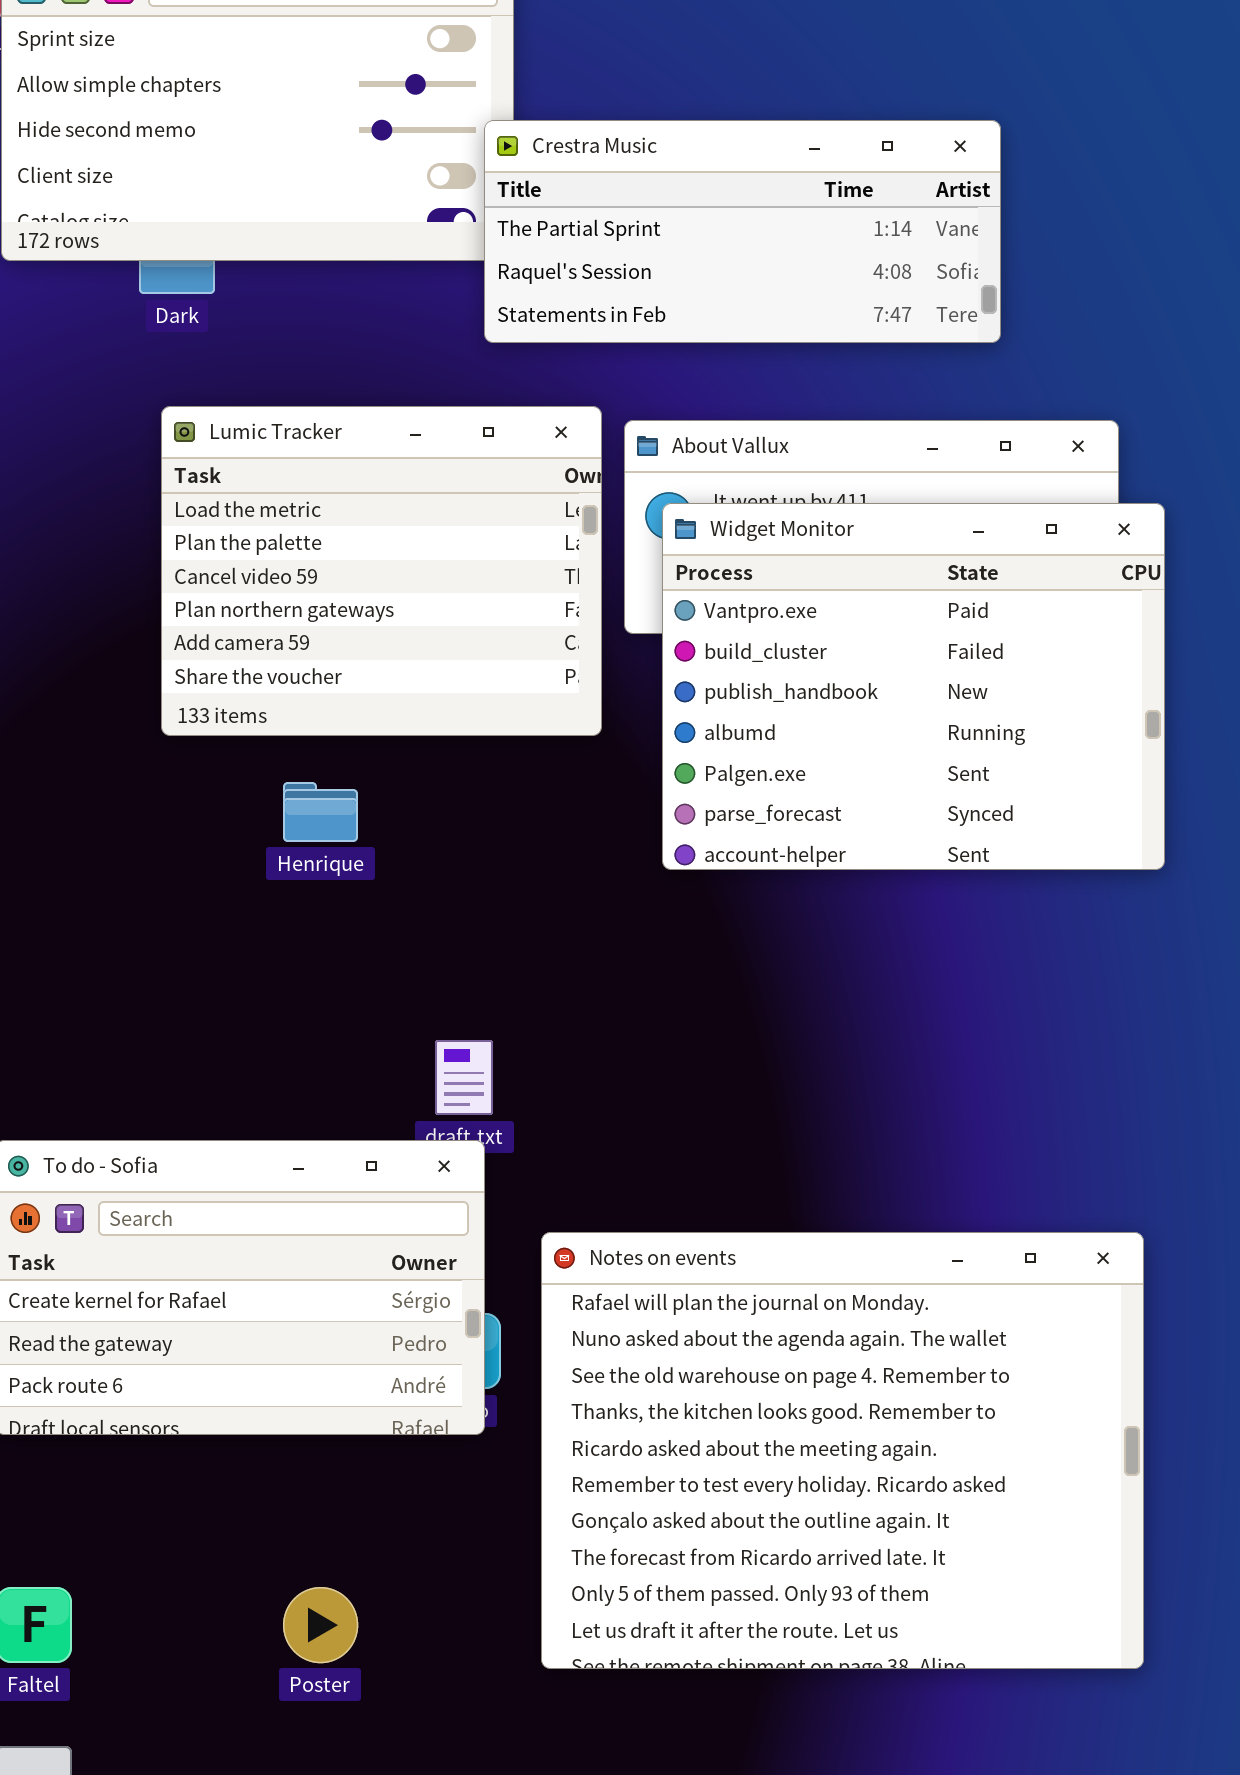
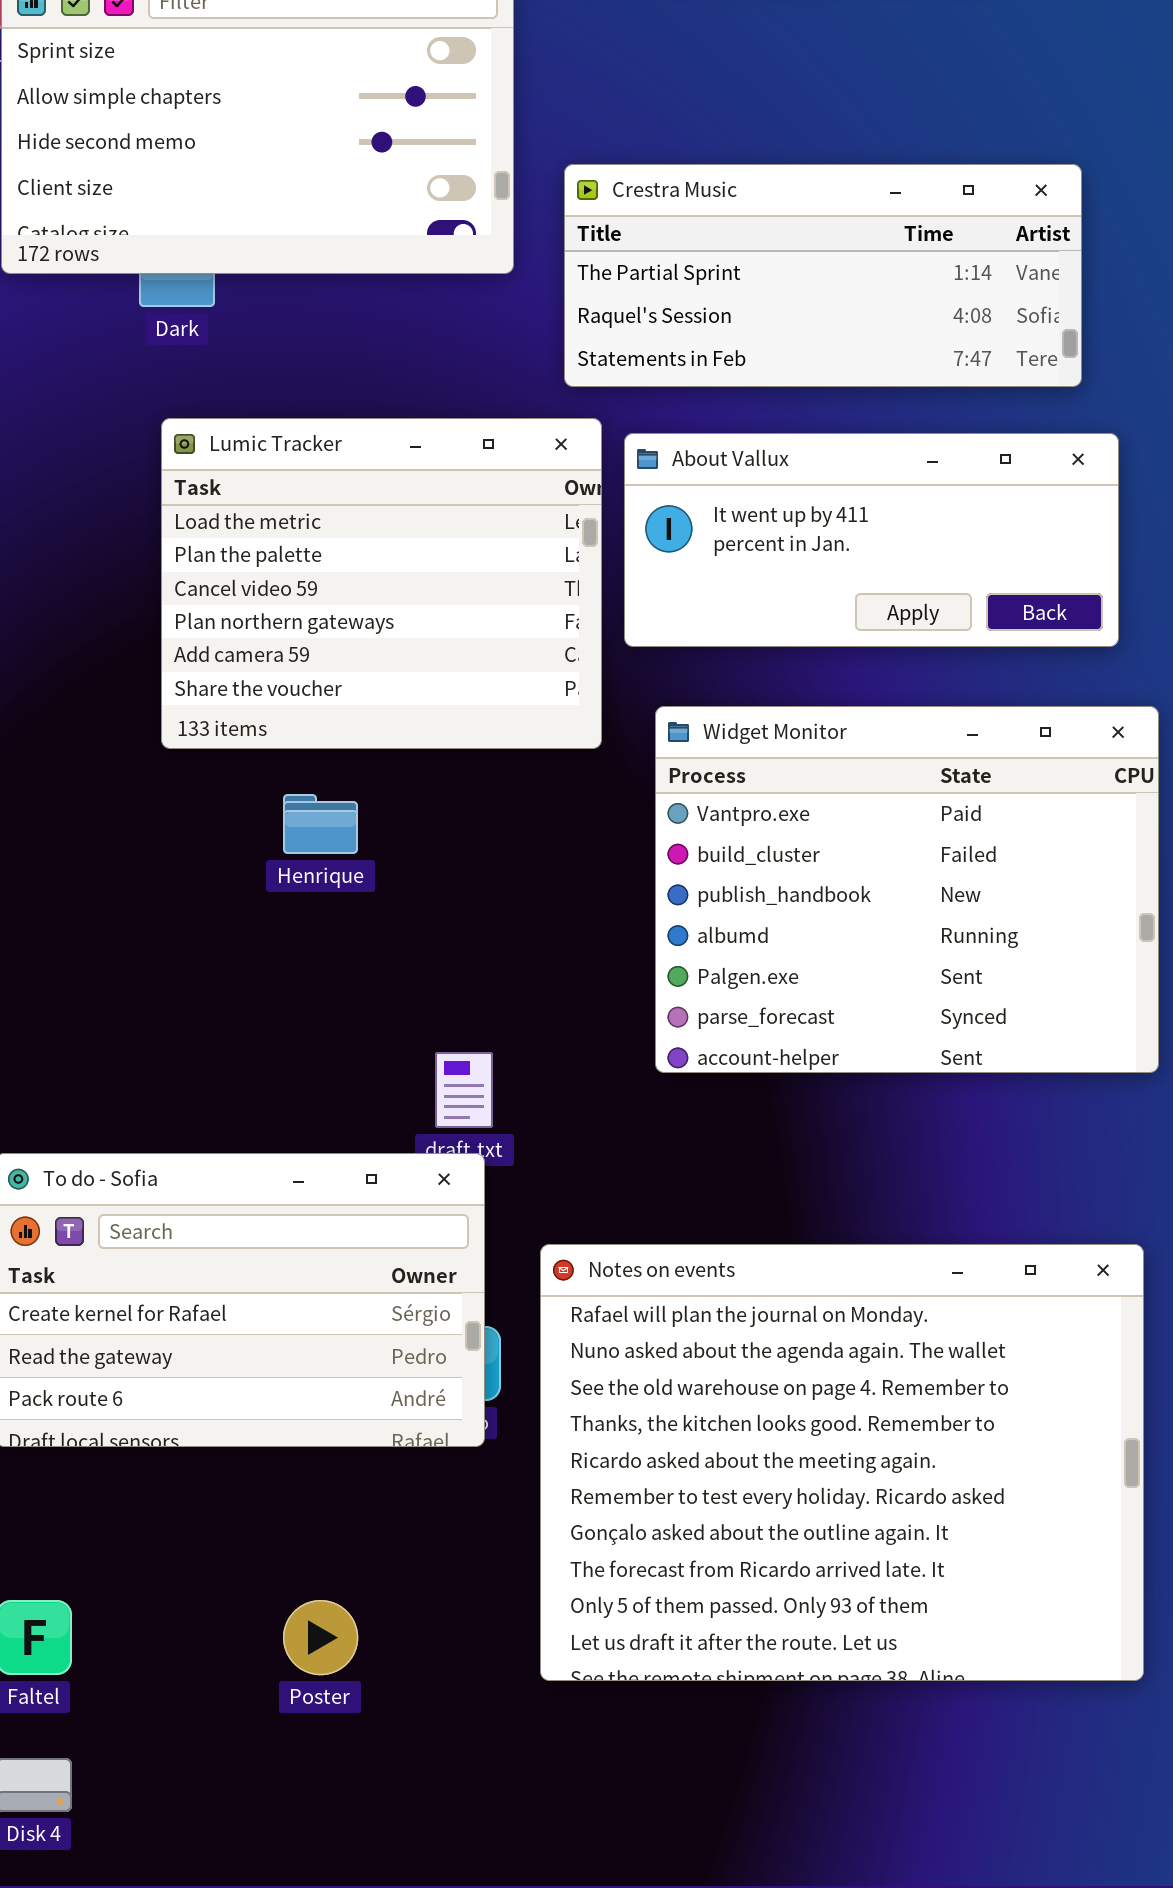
Crestra Music: [484,120,1001,343] -> [564,164,1082,387], moved
Widget Monitor: [662,503,1165,870] -> [655,706,1159,1073], moved

